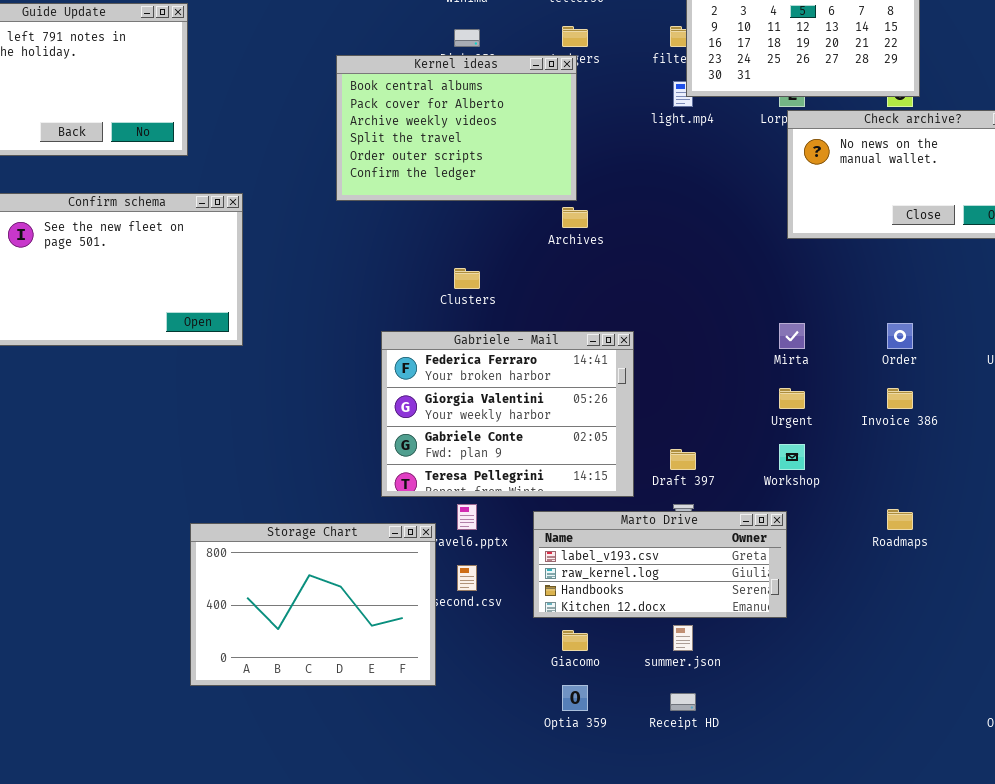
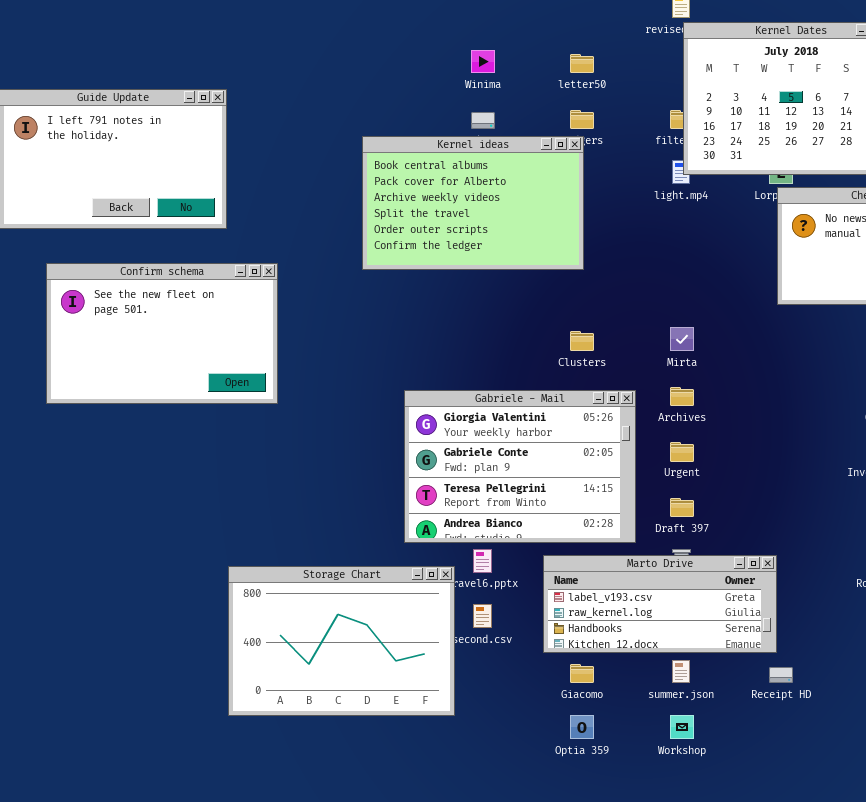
Archives: [562,207,588,228] -> [670,387,694,406], moved
Clusters: [454,268,480,289] -> [570,331,594,351], moved
Mirta: [779,323,805,349] -> [670,327,694,351], moved
Gabriele - Mail: [381,331,634,497] -> [404,390,636,543], scrolled down 1 row
Urgent: [779,388,805,409] -> [670,442,694,462], moved
Workshop: [779,444,805,470] -> [670,715,694,739], moved
Receipt HD: [670,693,696,711] -> [769,667,793,683], moved

